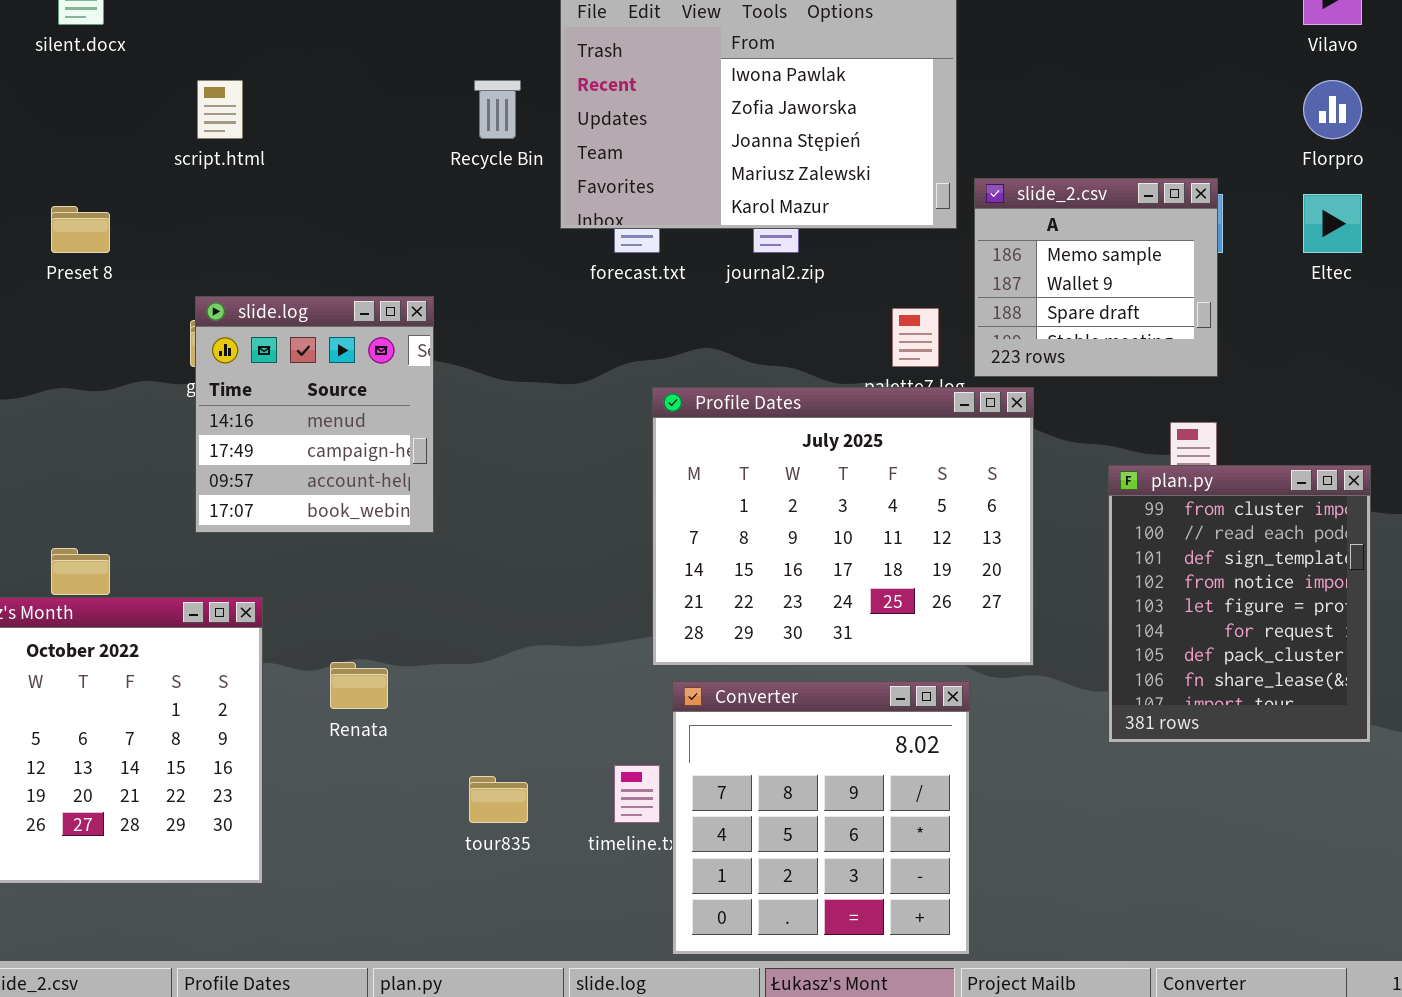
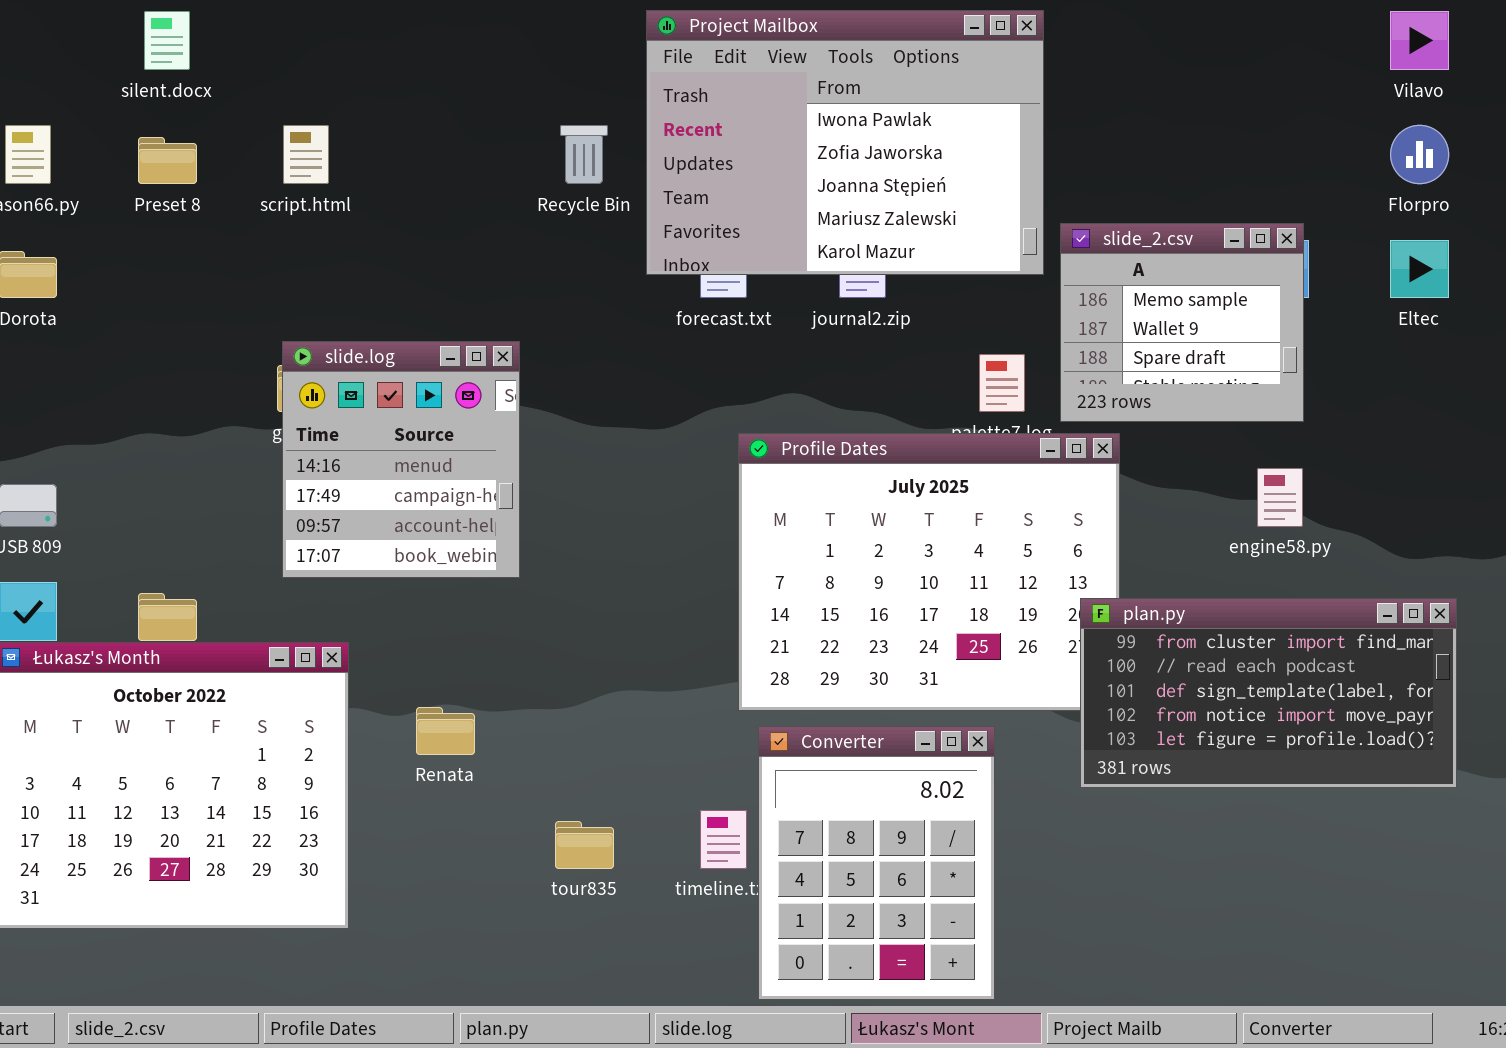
Preset 8: [51,206,110,253] -> [138,137,197,184], moved
plan.py: [1108,465,1371,743] -> [1080,598,1457,788], resized
Converter: [672,681,970,955] -> [758,726,995,1000], resized

